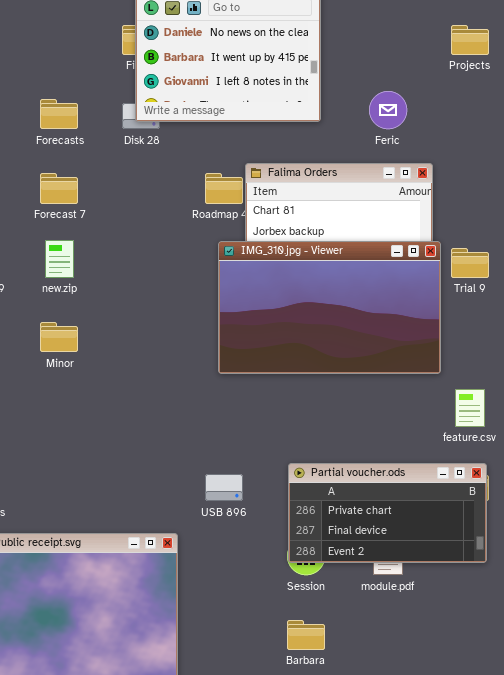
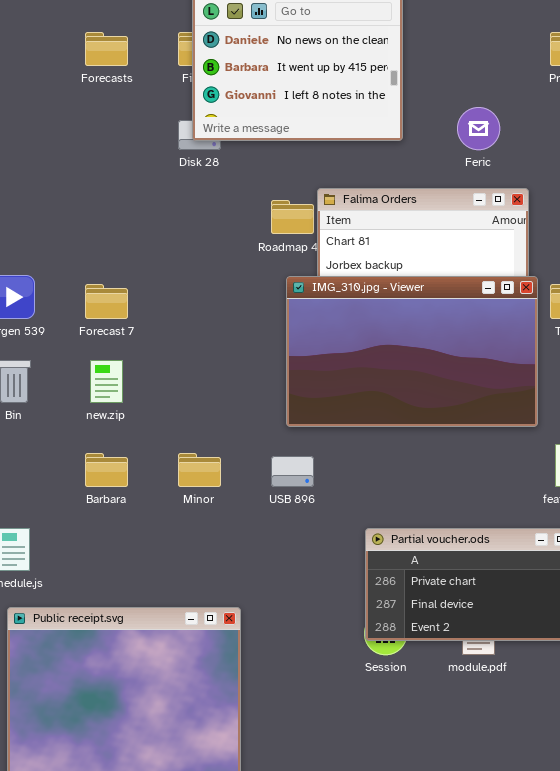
Forecasts: [40,99,78,129] -> [85,32,128,66], moved
Forecast 7: [40,173,78,204] -> [85,284,128,319], moved
new.zip: [45,240,74,278] -> [90,360,123,403], moved
Minor: [40,322,78,352] -> [178,453,221,487], moved
USB 896: [205,474,243,501] -> [271,456,314,487], moved
Barbara: [287,620,325,650] -> [85,453,128,487], moved

